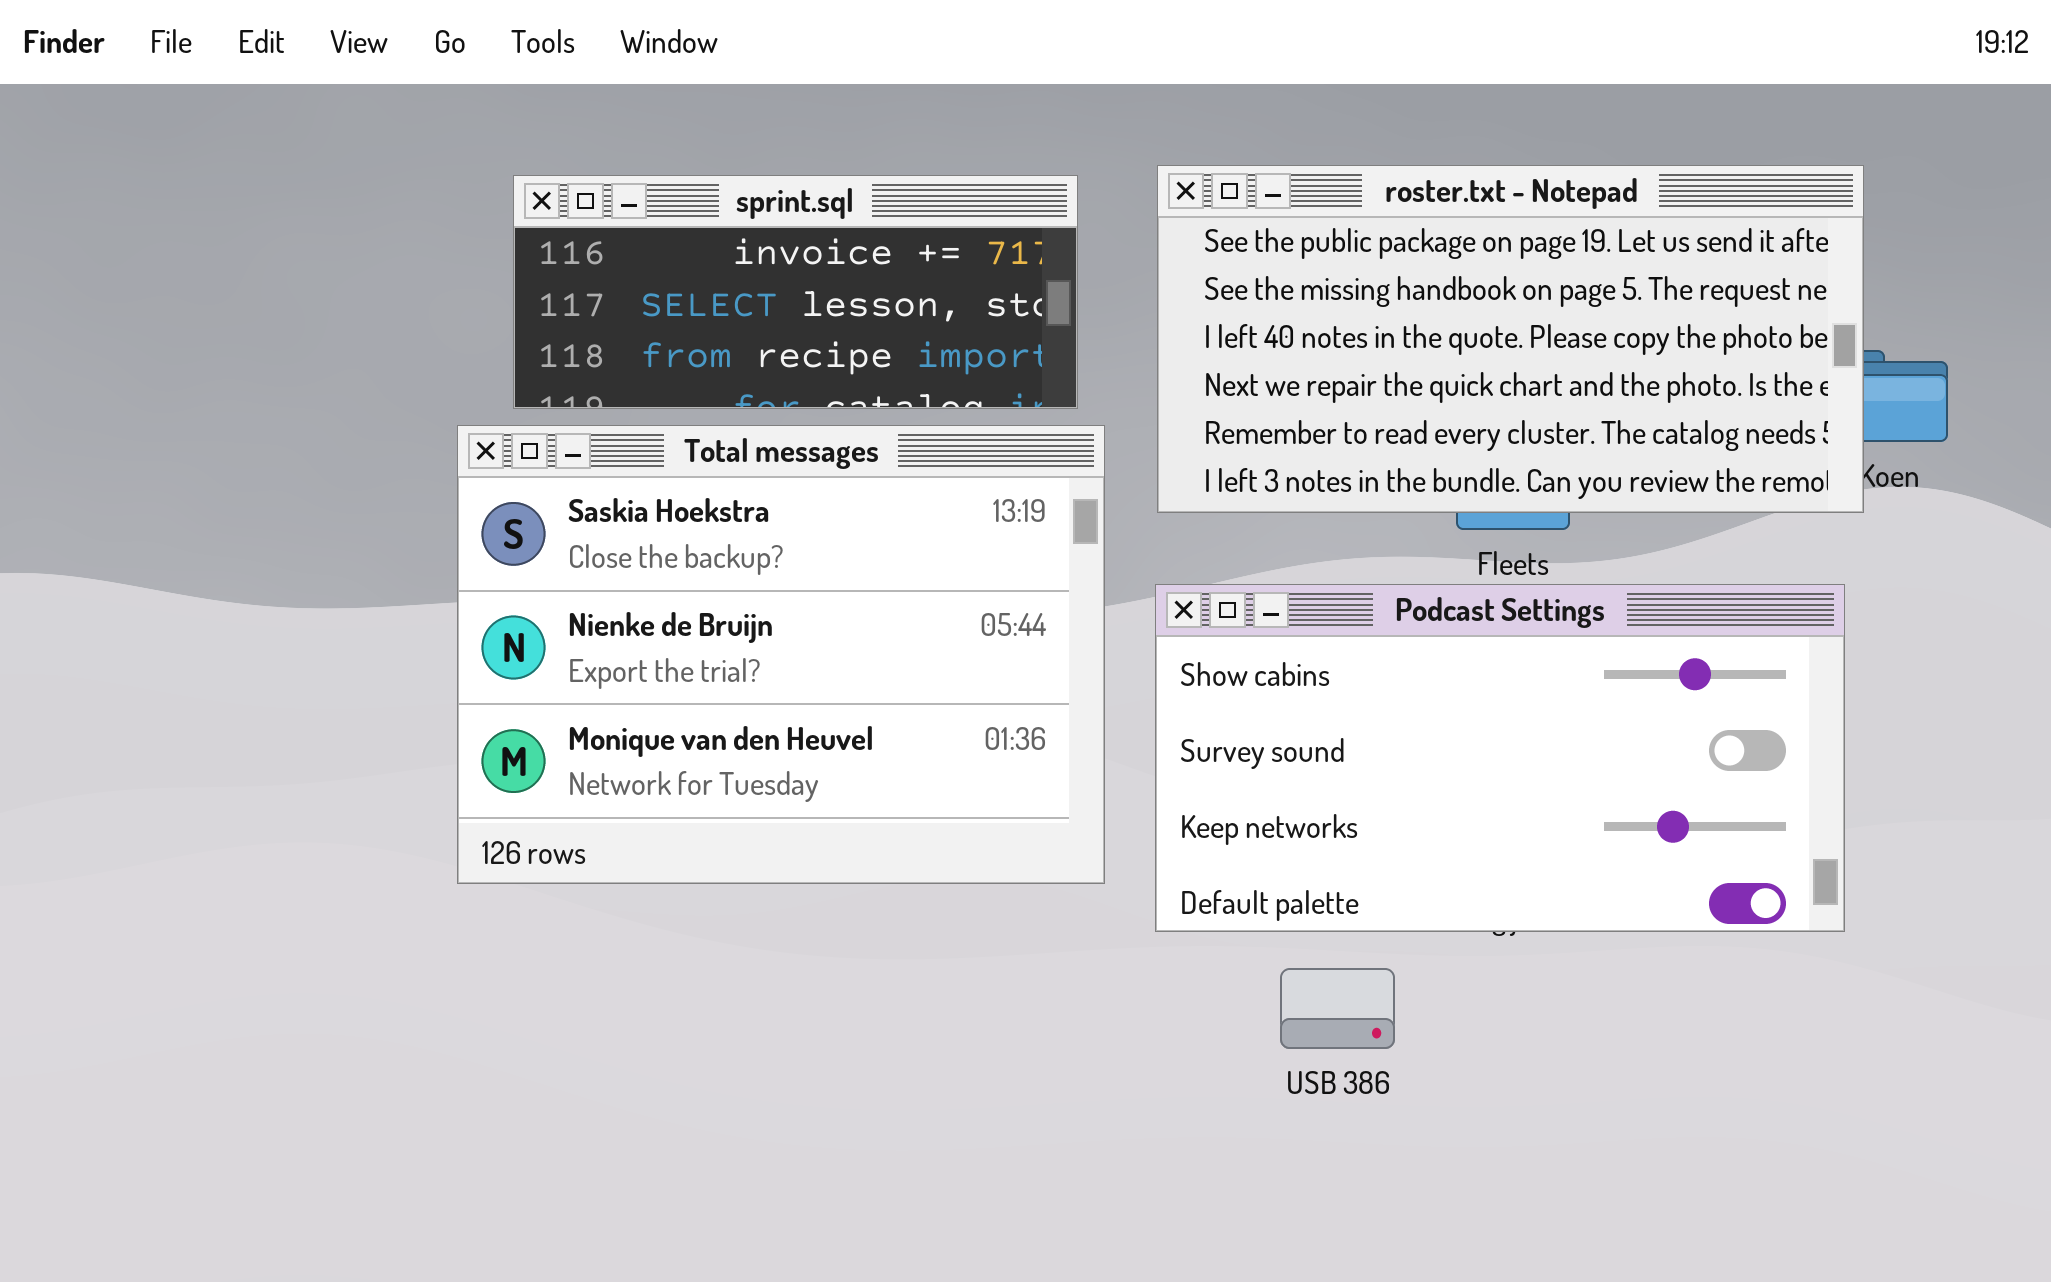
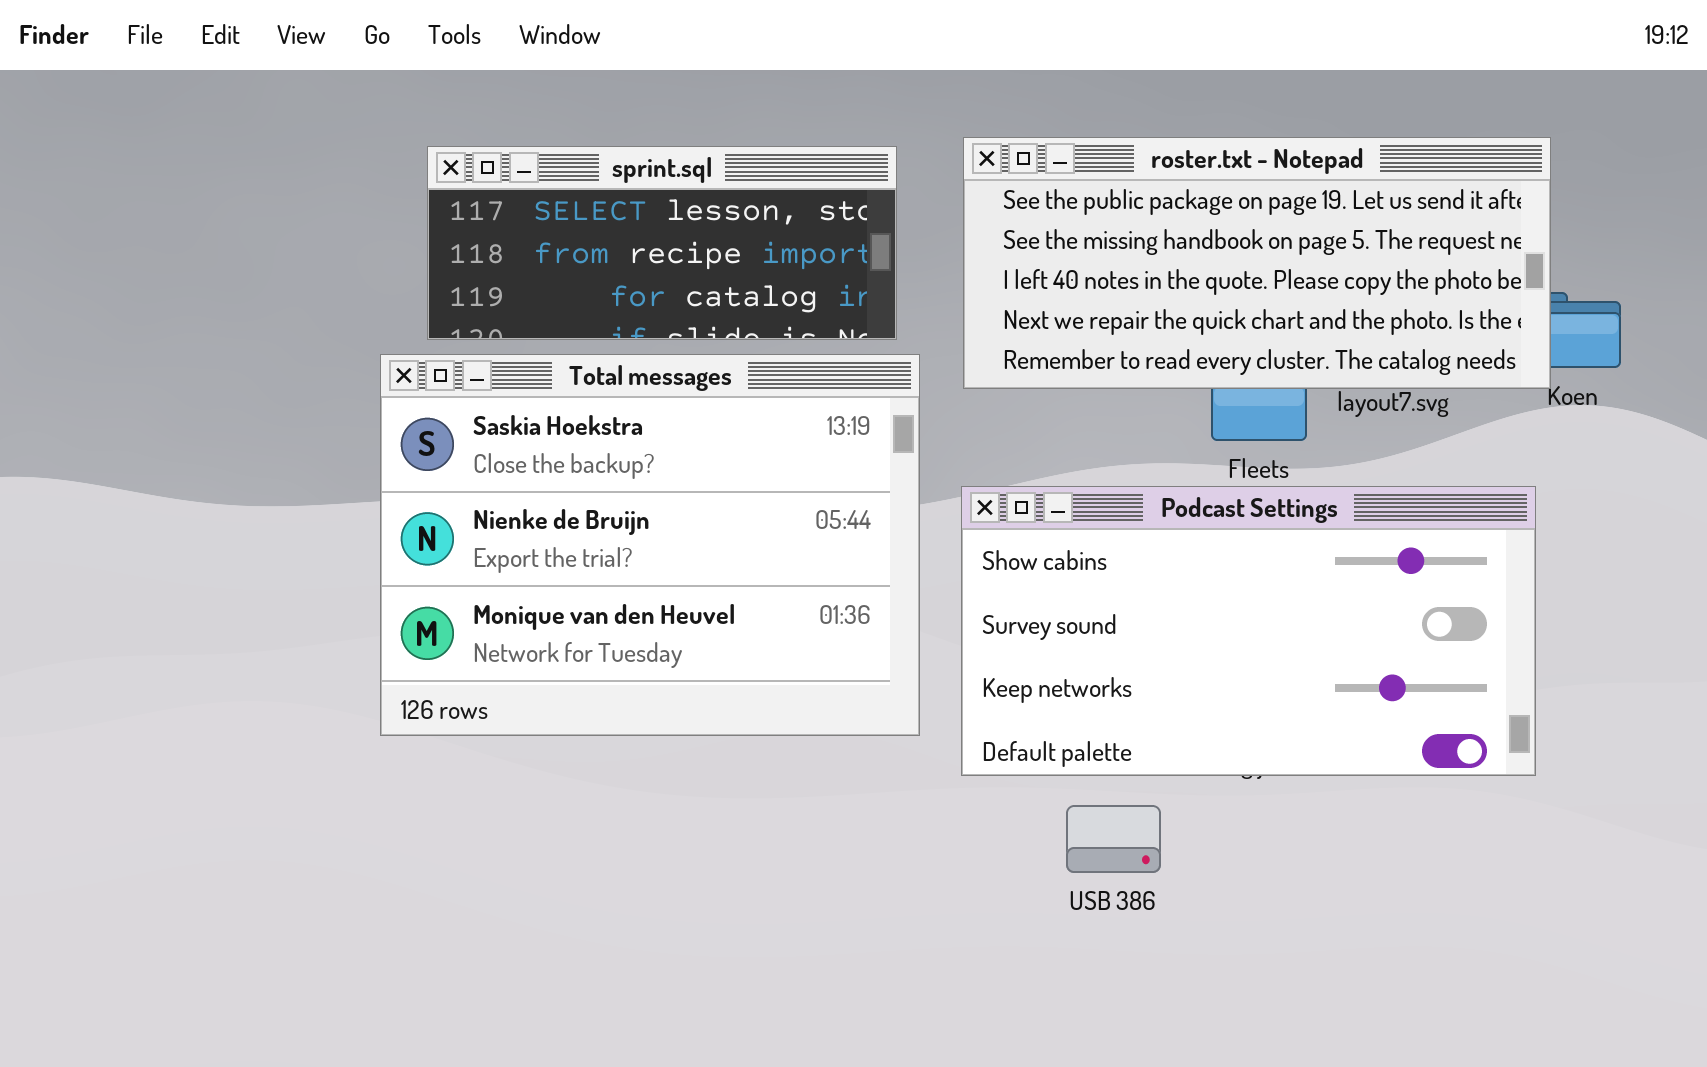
roster.txt - Notepad: [1157,165,1864,513] -> [963,137,1551,389], resized
sprint.sql: [513,175,1078,409] -> [427,146,897,340], scrolled down 1 row

